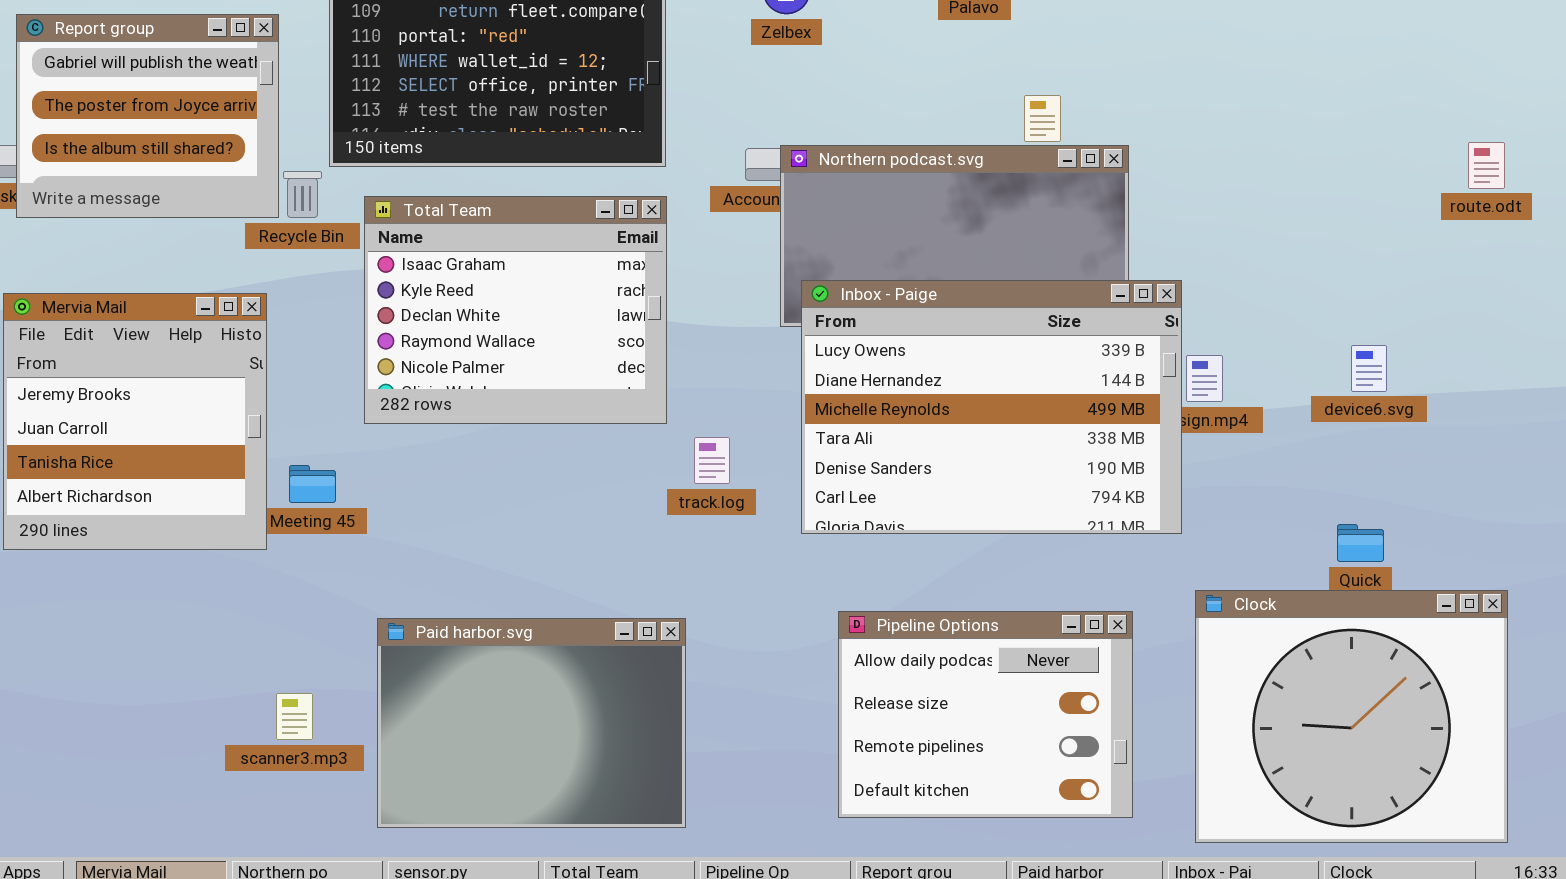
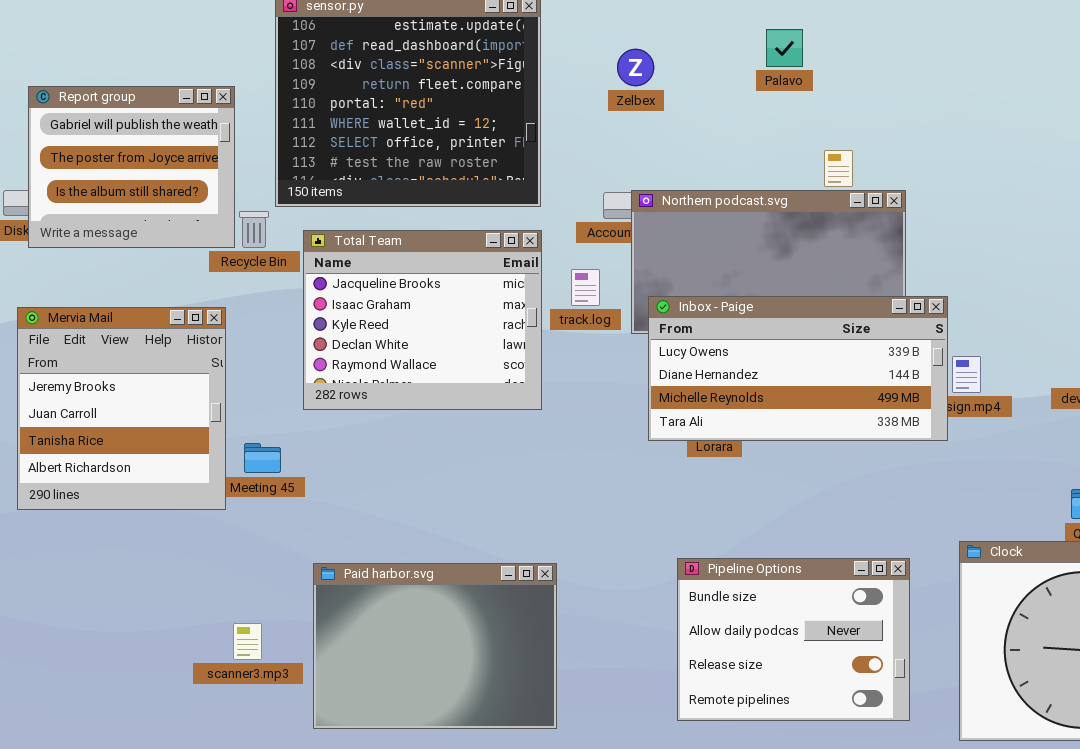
Total Team: [364,196,667,424] -> [303,230,542,410], scrolled up 1 row
Inbox - Paige: [801,280,1182,534] -> [648,296,948,441], resized
track.log: [694,437,730,484] -> [571,269,600,306], moved
Pipeline Options: [838,611,1133,818] -> [677,558,910,721], scrolled up 1 row

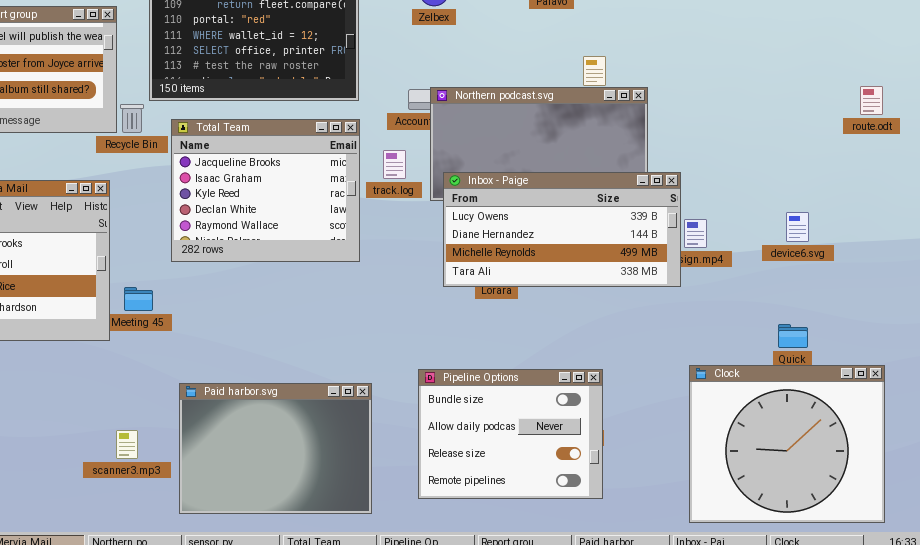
Pipeline Options: [677,558,910,721] -> [418,369,603,499], moved

